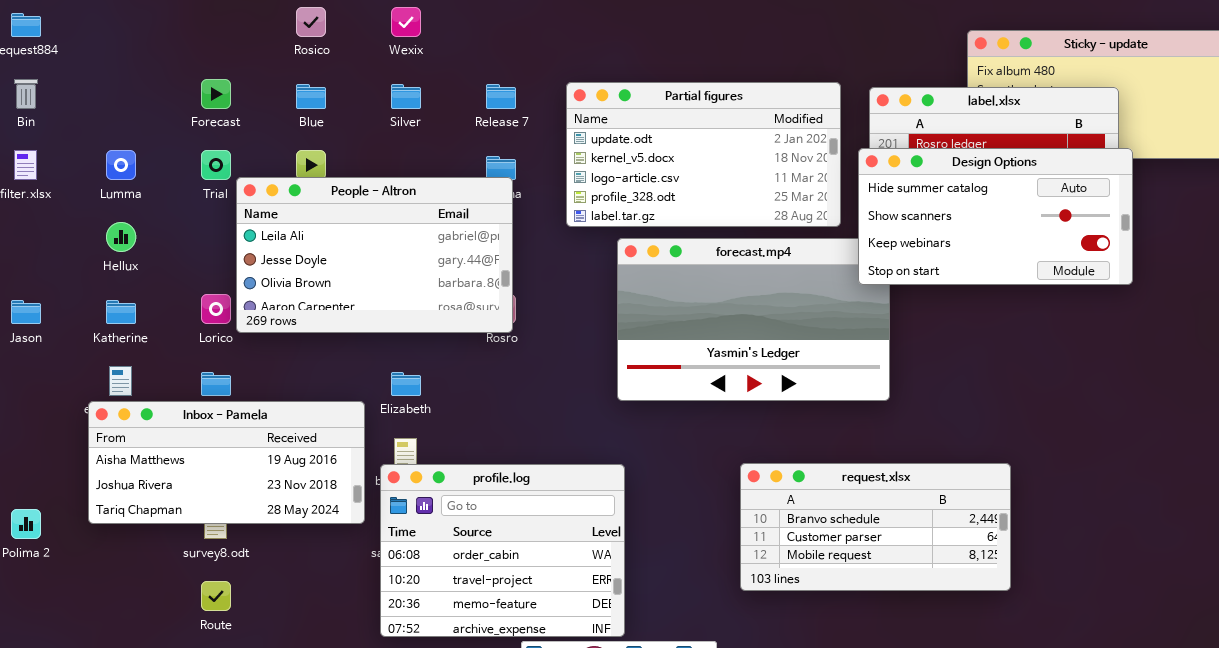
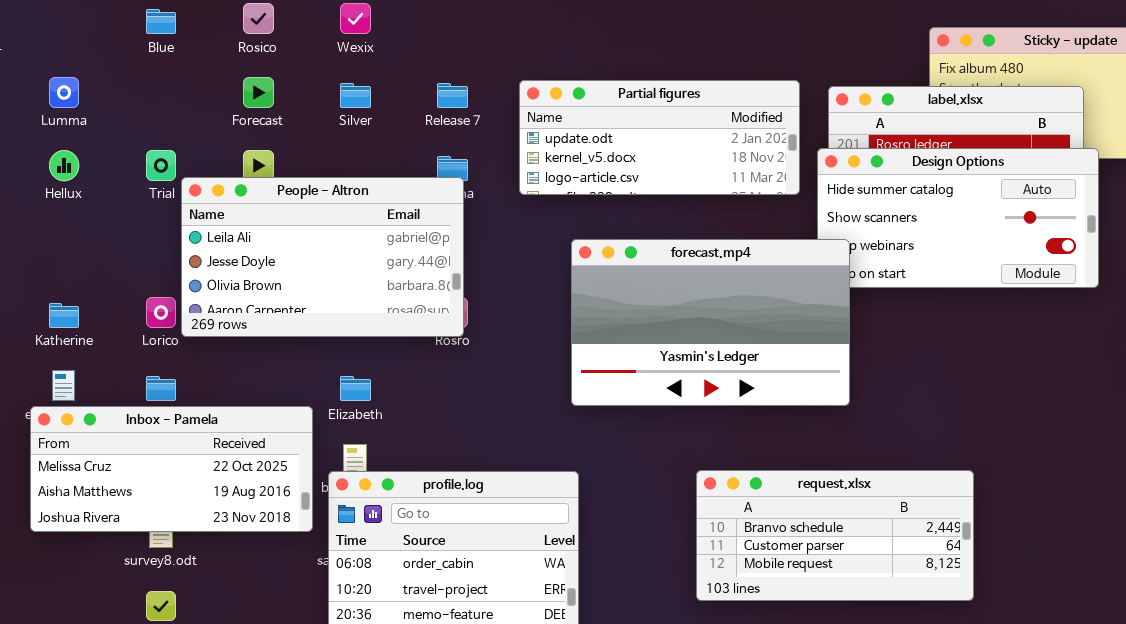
Forecast: [201,79,231,109] -> [243,77,274,108], moved
Partial figures: [566,82,841,227] -> [519,80,800,195], resized
Blue: [296,84,326,109] -> [146,9,176,34], moved
Lumma: [106,150,136,180] -> [49,77,79,108], moved
Hellux: [106,222,136,252] -> [49,150,79,181], moved
forecast.mp4: [617,238,890,401] -> [571,239,850,406], raised
Inbox - Pamela: [88,401,365,524] -> [30,406,313,532], scrolled up 1 row

